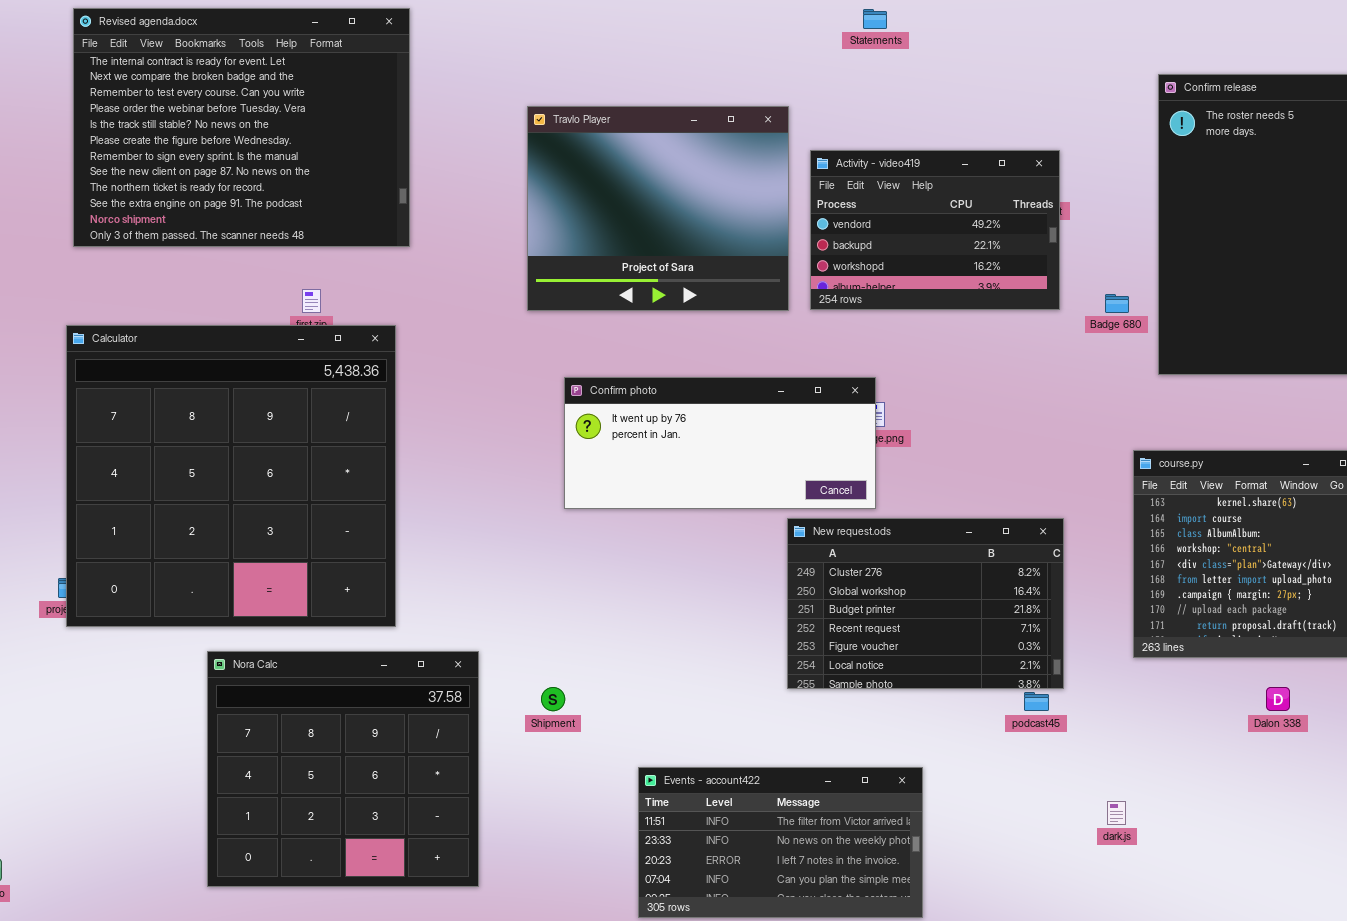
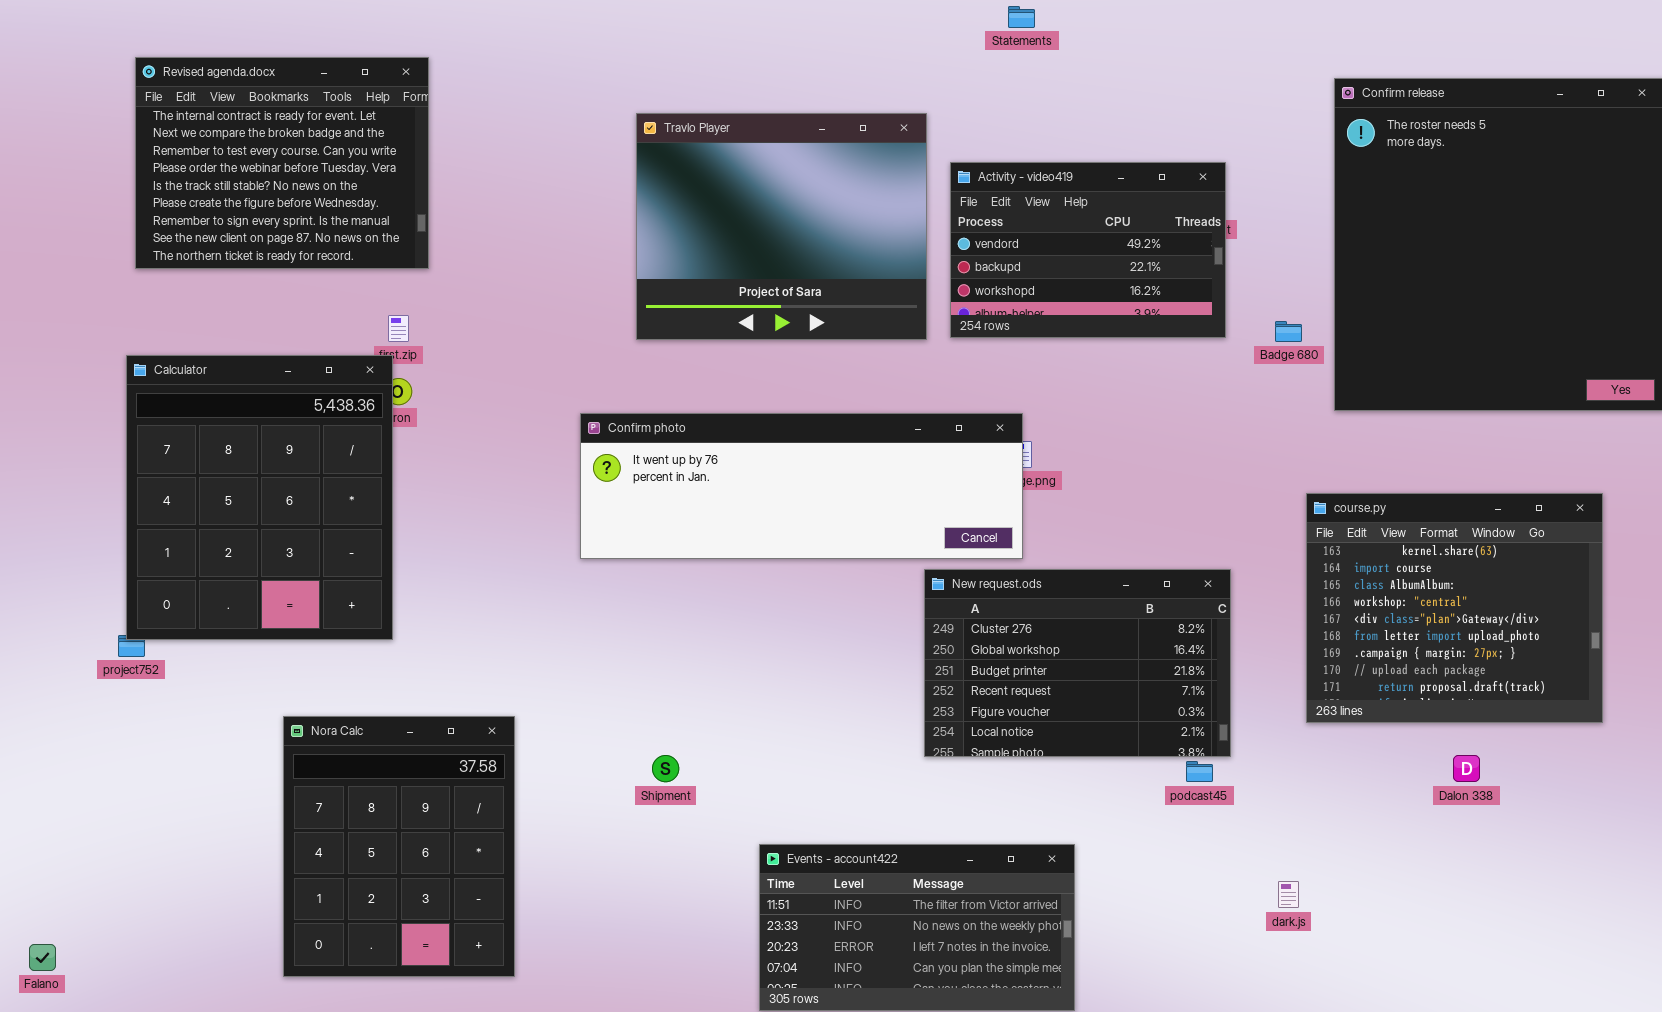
Revised agenda.docx: [73,8,410,247] -> [135,57,429,269], resized
Calculator: [66,325,396,627] -> [126,355,393,640], resized
Confirm photo: [564,377,876,509] -> [580,413,1023,559], resized
Nora Calc: [207,651,479,887] -> [283,716,515,977], resized

